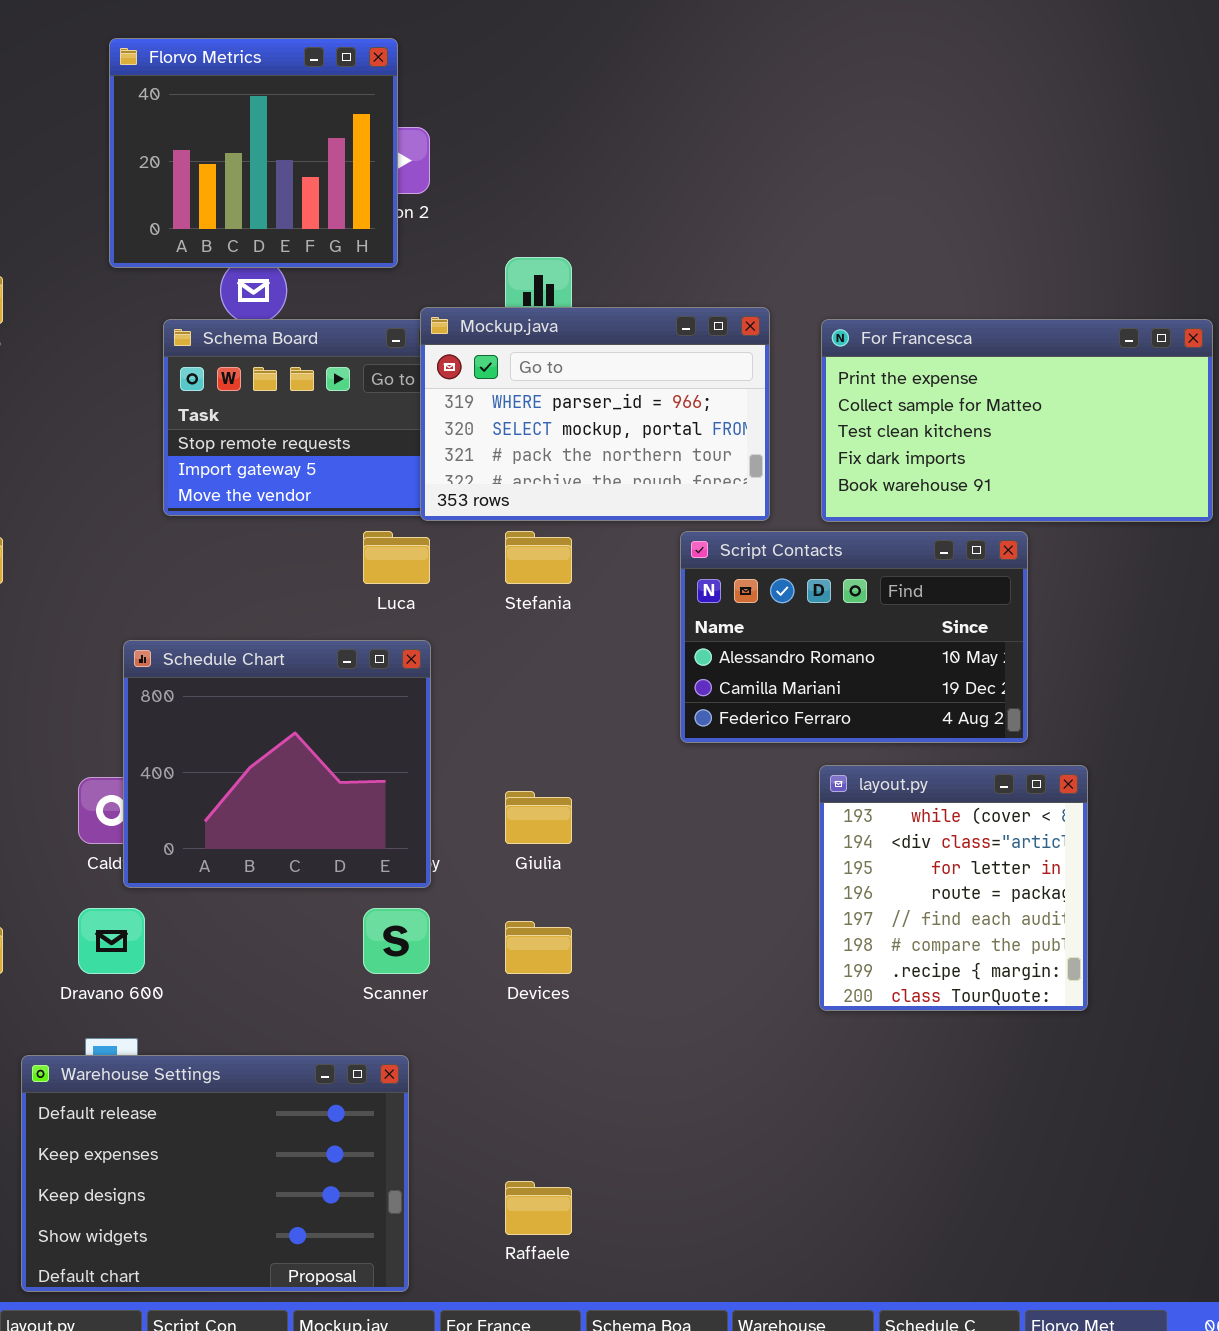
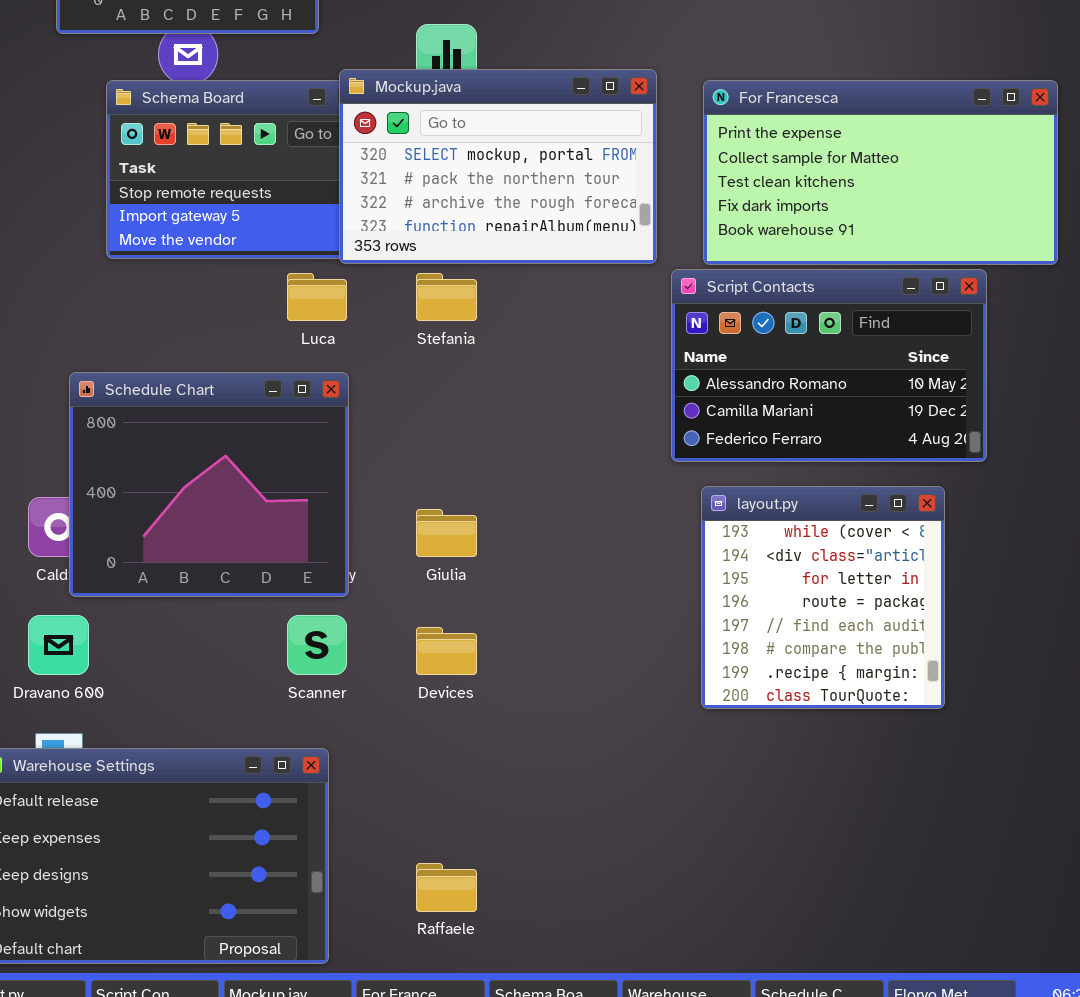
Mockup.java: [420,307,770,521] -> [339,69,657,264], scrolled down 1 row
Script Contacts: [680,531,1028,743] -> [671,269,987,462], moved

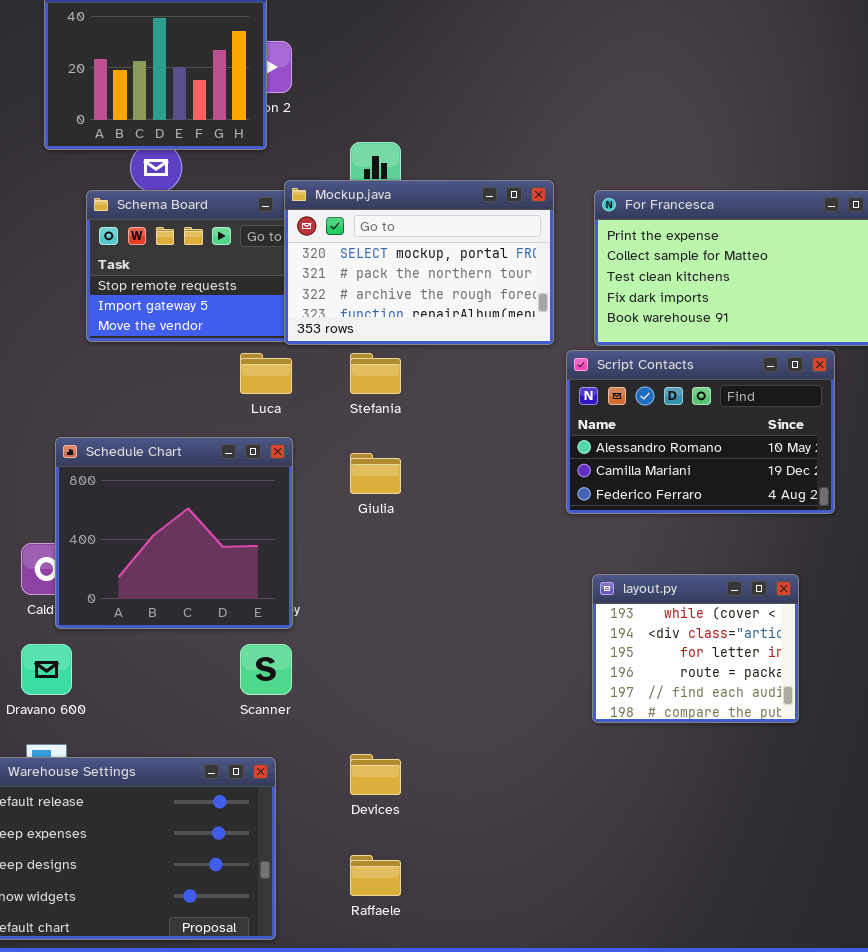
layout.py: [701,486,945,709] -> [592,574,799,723], resized
Giulia: [416,509,477,557] -> [350,453,401,494], moved
Devices: [416,627,477,675] -> [350,754,401,795], moved

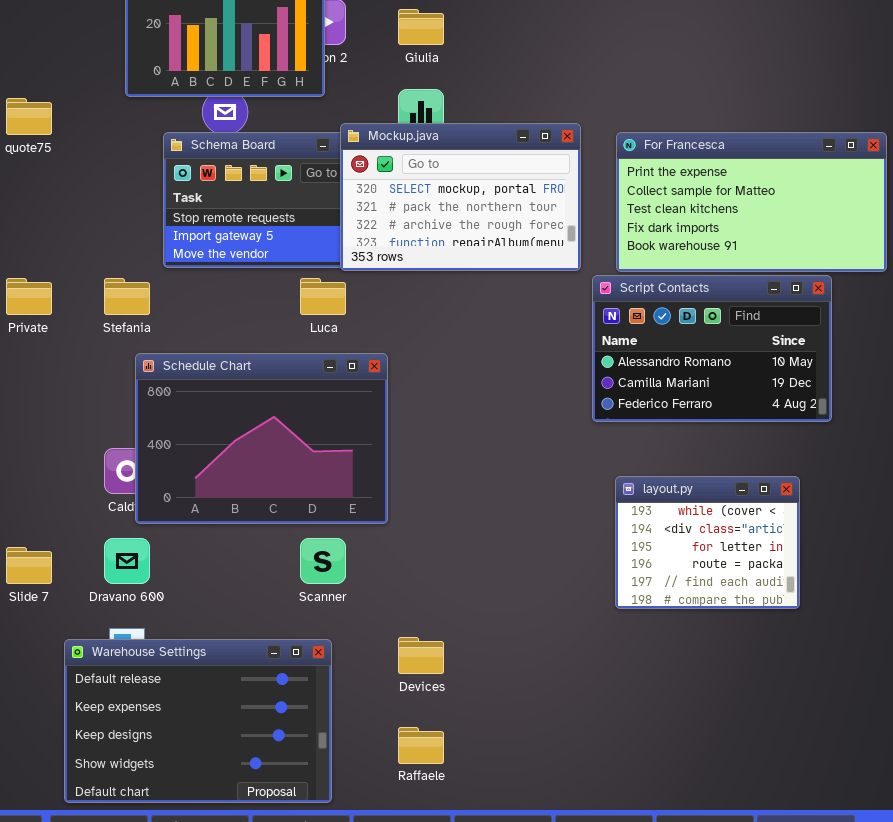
Stefania: [350,353,401,394] -> [104,278,150,315], moved
Schedule Chart: [55,437,293,629] -> [135,353,388,524], resized
Giulia: [350,453,401,494] -> [398,9,444,45], moved

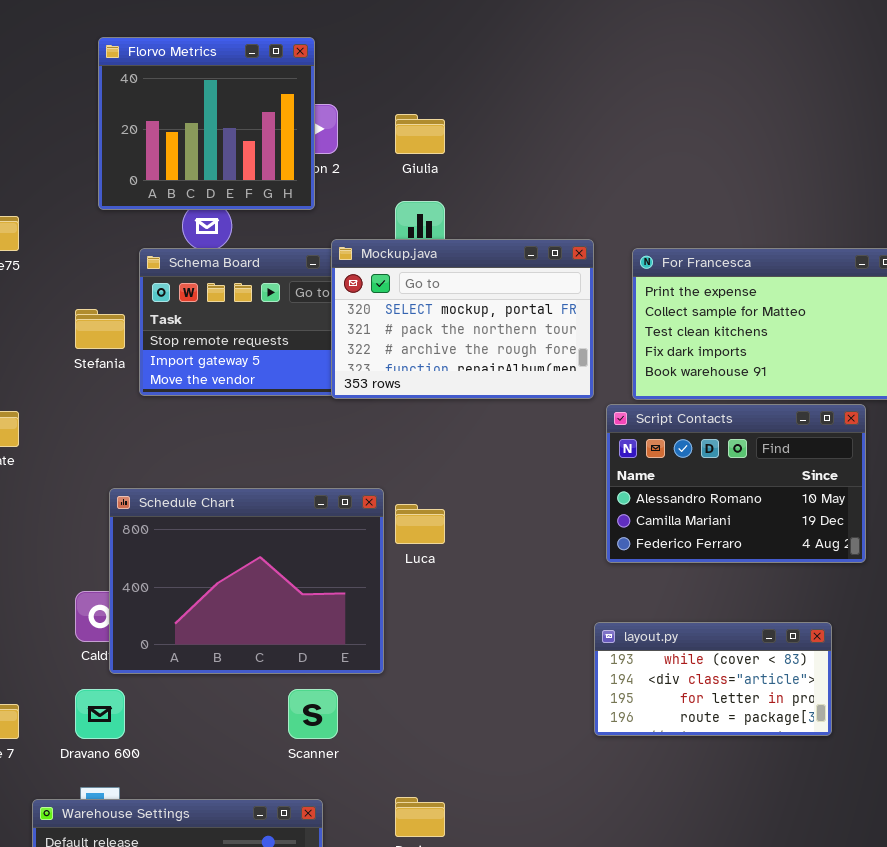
Stefania: [104,278,150,315] -> [75,309,125,349], moved
Luca: [300,278,346,315] -> [395,504,445,544], moved
layout.py: [615,476,800,609] -> [594,622,832,736], resized

